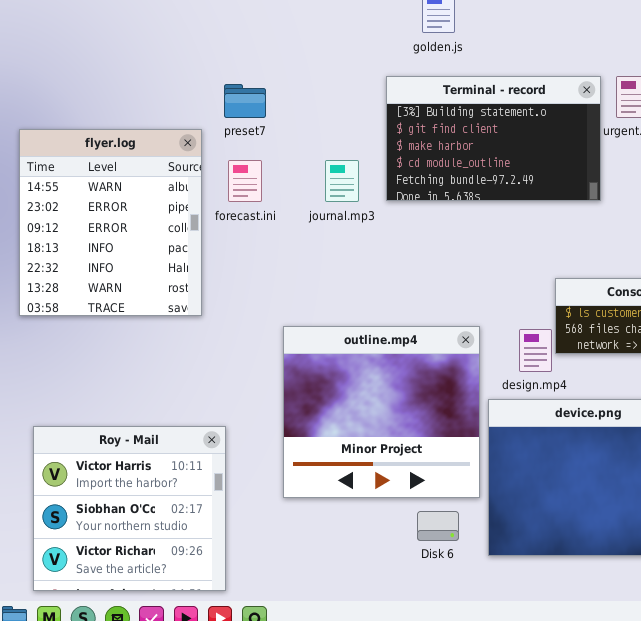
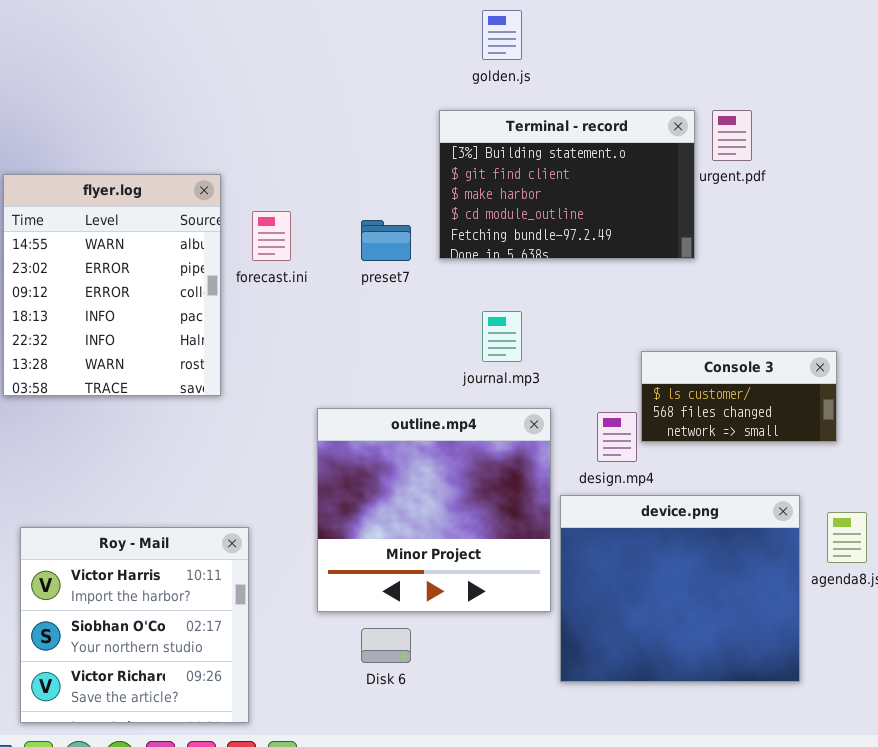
preset7: [224,84,266,118] -> [361,220,411,261], moved
journal.mp3: [325,160,359,202] -> [482,311,522,362], moved
Disk 6: [417,511,459,541] -> [361,628,411,663], moved

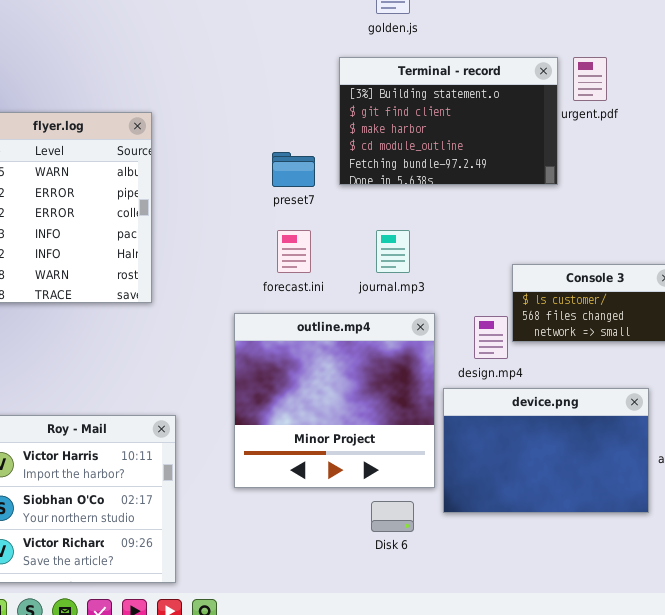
forecast.ini: [252,211,291,261] -> [277,230,311,273], moved
device.png: [560,495,800,682] -> [443,388,649,513], resized
Disk 6: [361,628,411,663] -> [371,501,414,532], moved

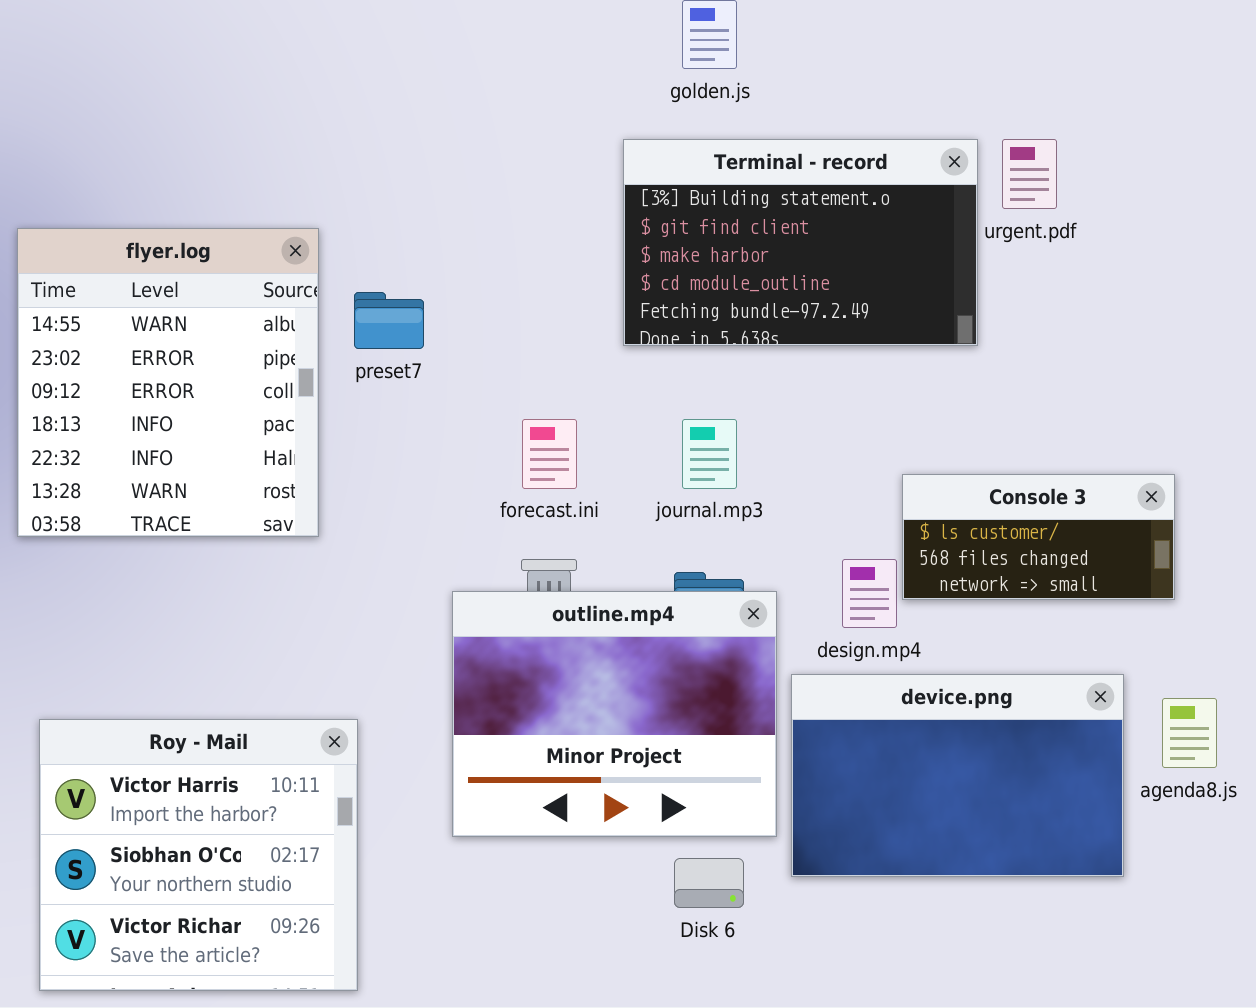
preset7: [272,152,315,187] -> [354,292,424,349], moved
outline.mp4: [234,313,435,488] -> [452,591,777,837], resized

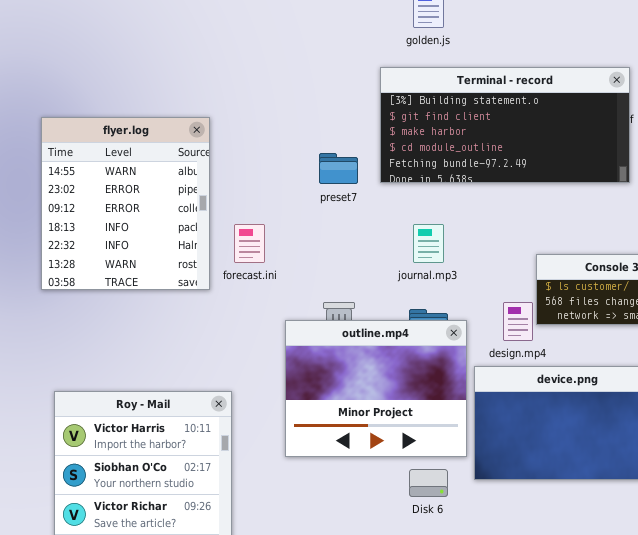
Terminal - record: [623,139,978,346] -> [380,67,630,183], resized
preset7: [354,292,424,349] -> [319,153,358,184], moved
forecast.ini: [522,419,577,489] -> [234,224,265,263], moved

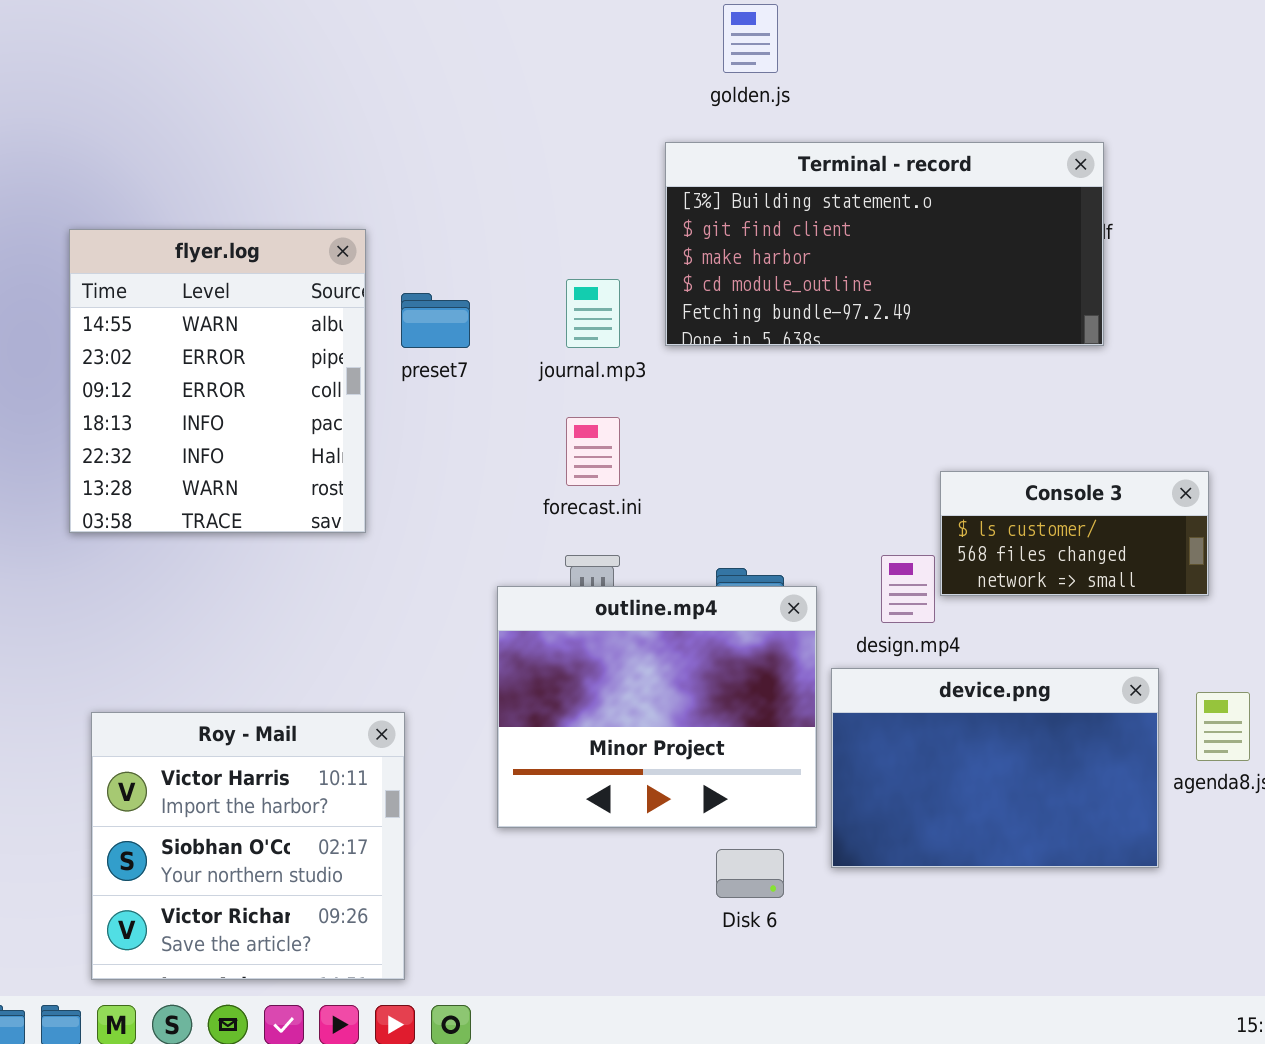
preset7: [319,153,358,184] -> [401,293,470,348], moved
forecast.ini: [234,224,265,263] -> [566,417,620,486], moved
journal.mp3: [413,224,444,263] -> [566,279,620,348], moved

